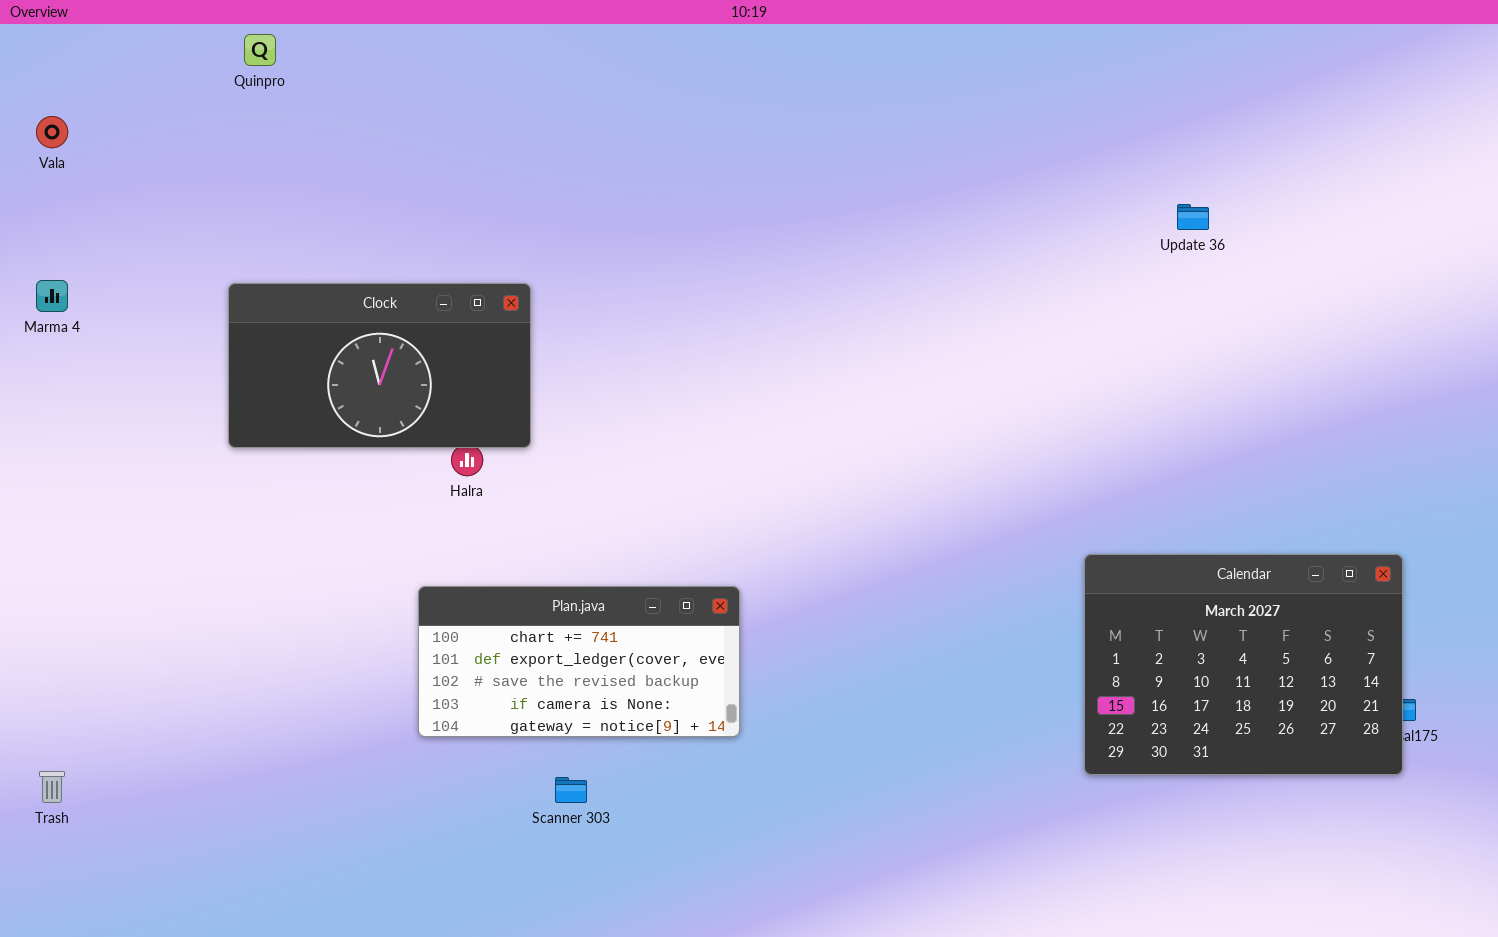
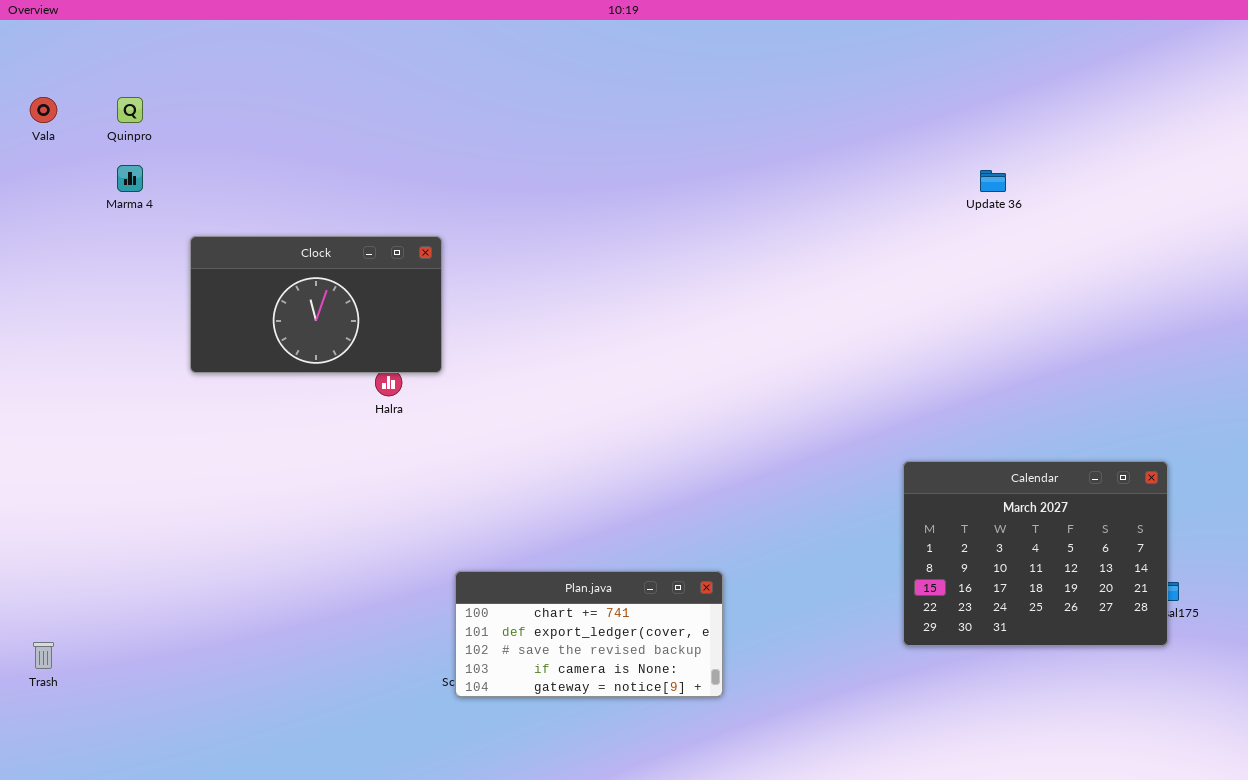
Quinpro: [244,34,276,66] -> [117,97,143,123], moved
Marma 4: [36,280,68,312] -> [117,165,143,192], moved
Plan.java: [418,586,740,737] -> [455,571,723,697], moved

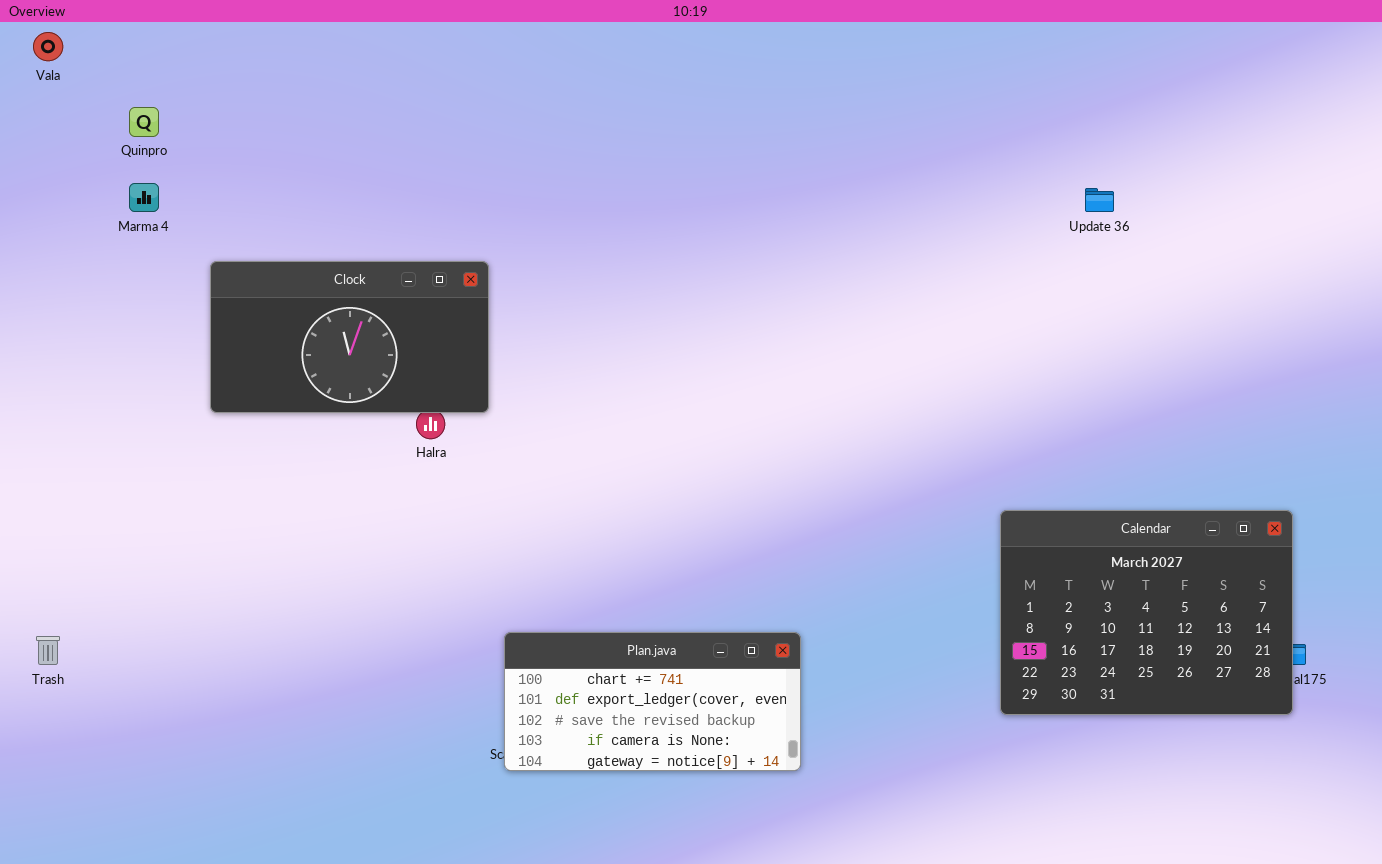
Vala: [30,97,57,123] -> [33,32,63,61], moved
Trash: [33,642,54,669] -> [36,636,60,665], moved

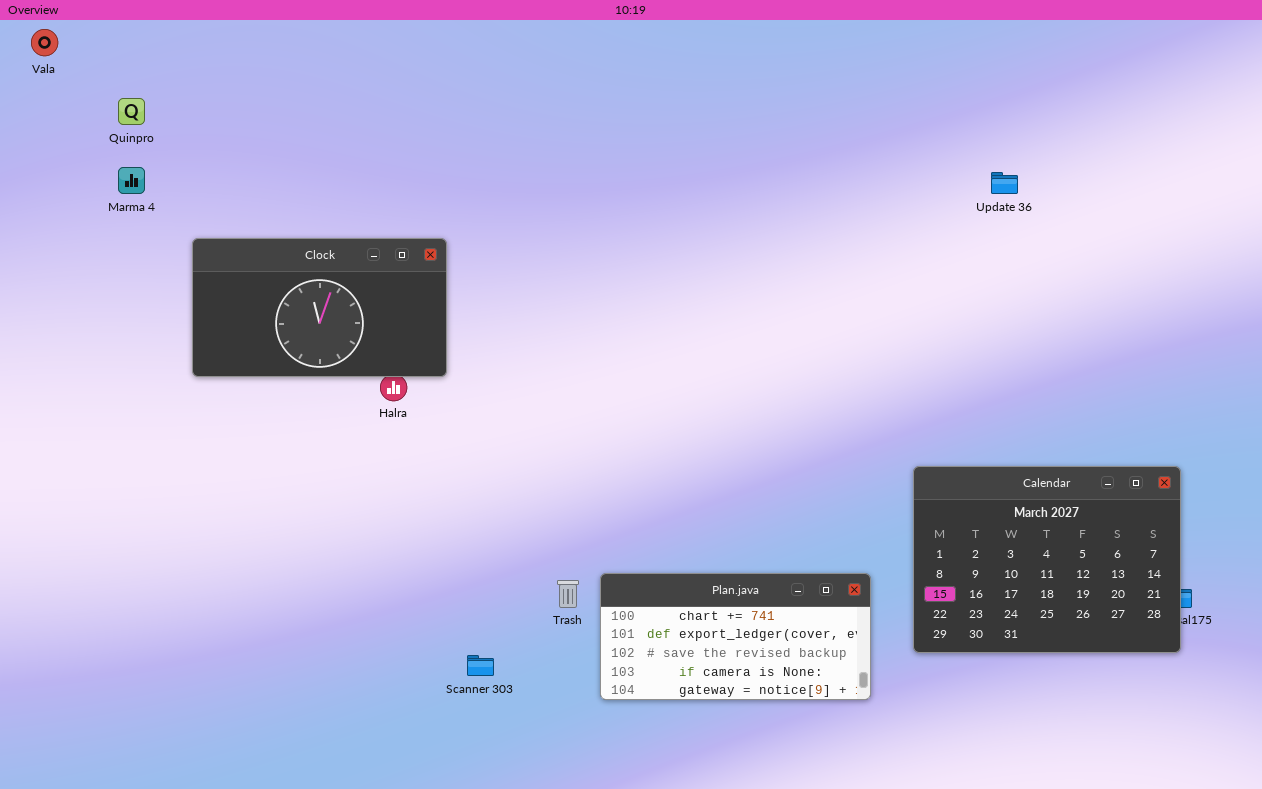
Plan.java: [504,632,801,771] -> [600,573,871,700], moved
Trash: [36,636,60,665] -> [557,580,579,608], moved

